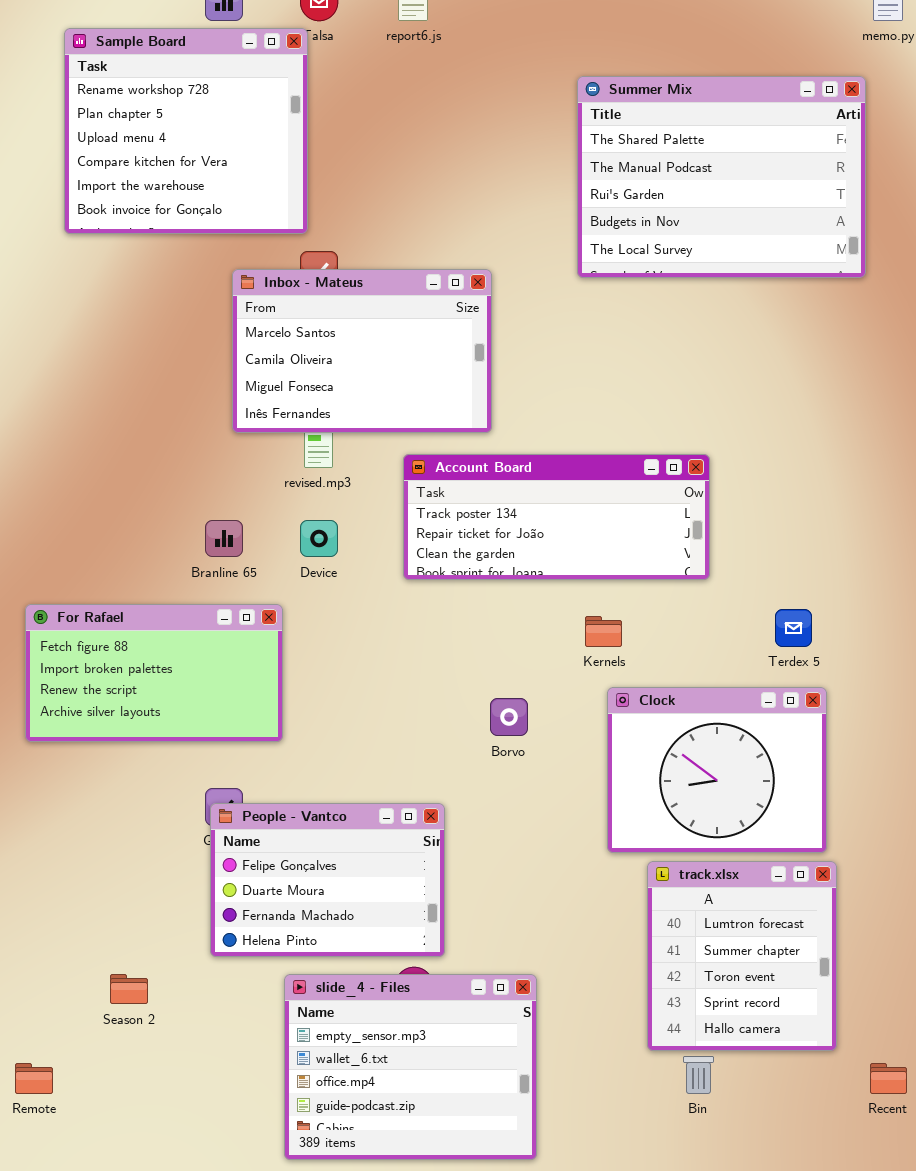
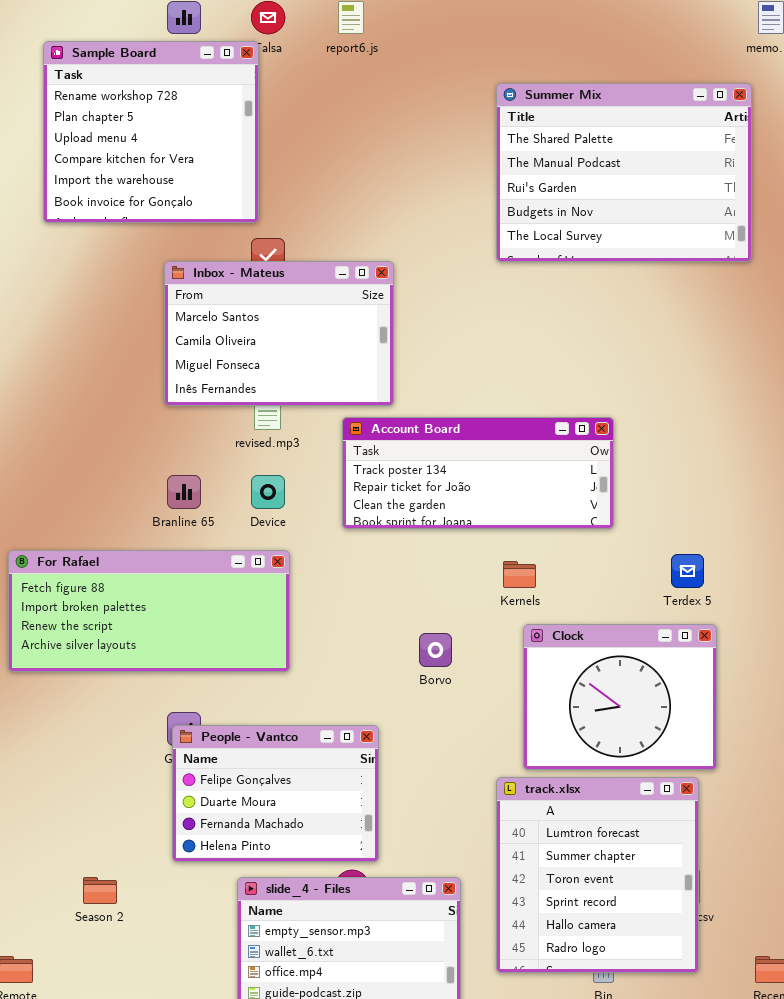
Inbox - Mateus: [232,269,492,433] -> [164,261,394,406], moved
For Rafael: [25,604,283,742] -> [8,550,290,672], resized
track.xlsx: [647,861,837,1051] -> [496,777,699,973], moved, resized

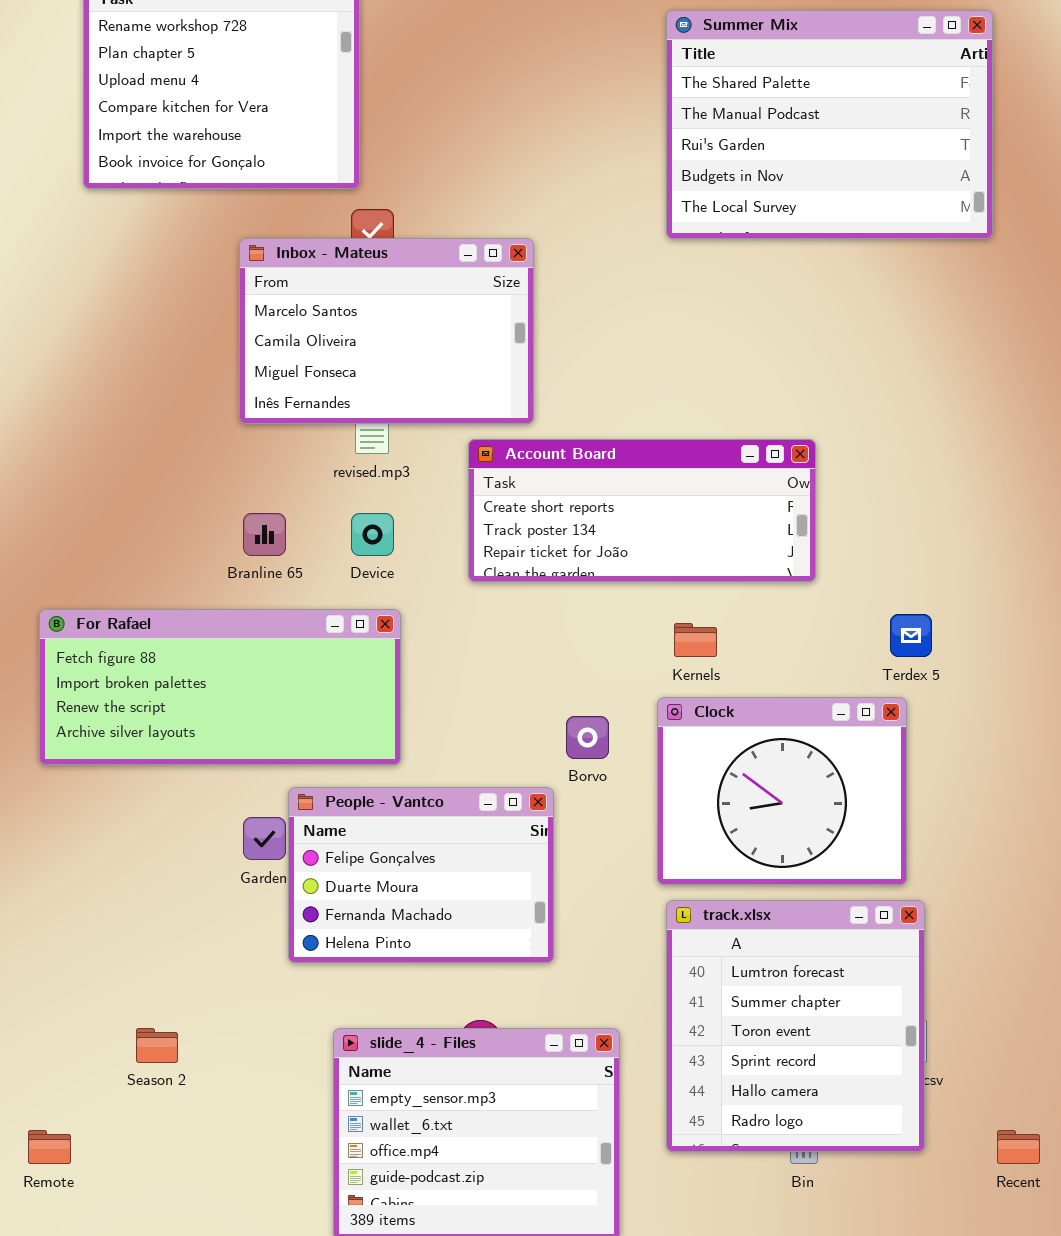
Account Board: [342,417,614,529] -> [468,439,816,582], scrolled up 1 row
Clock: [523,624,717,770] -> [657,697,907,885], moved
People - Vantco: [172,725,379,862] -> [288,787,554,963], moved

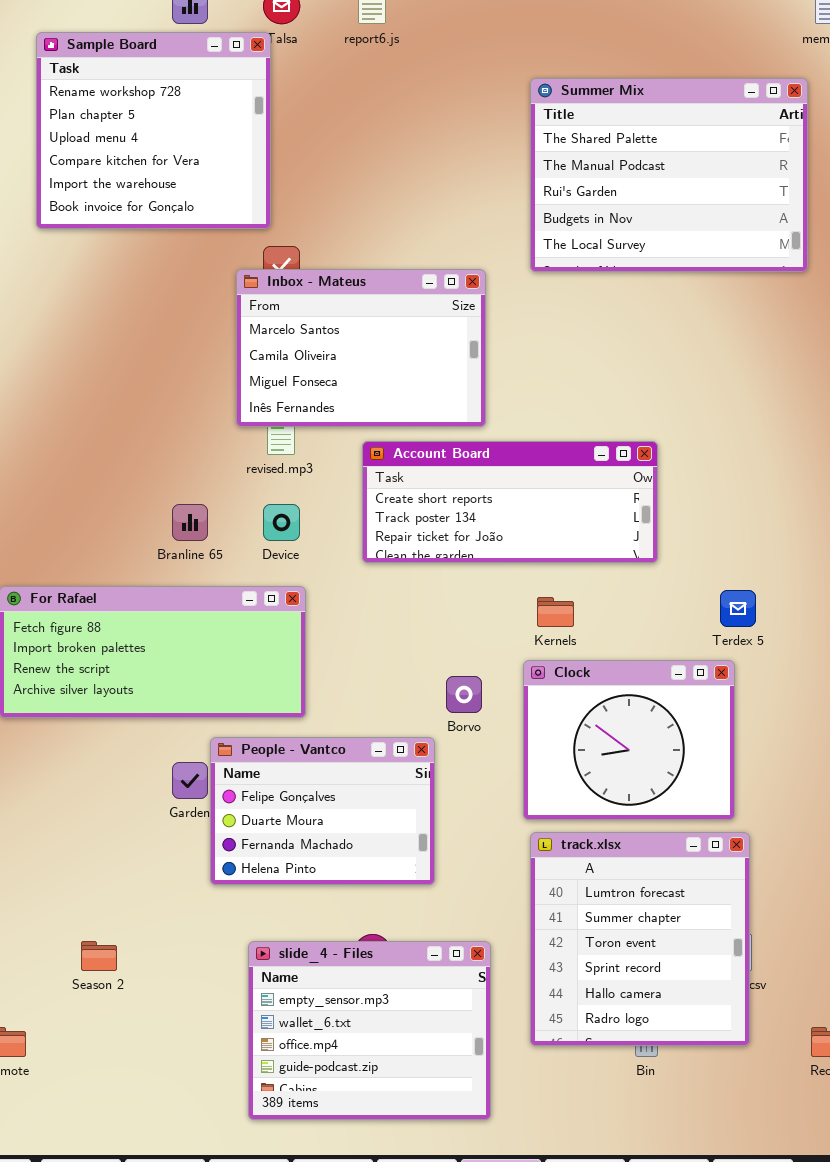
Inbox - Mateus: [239,238,534,424] -> [236,269,486,427], moved

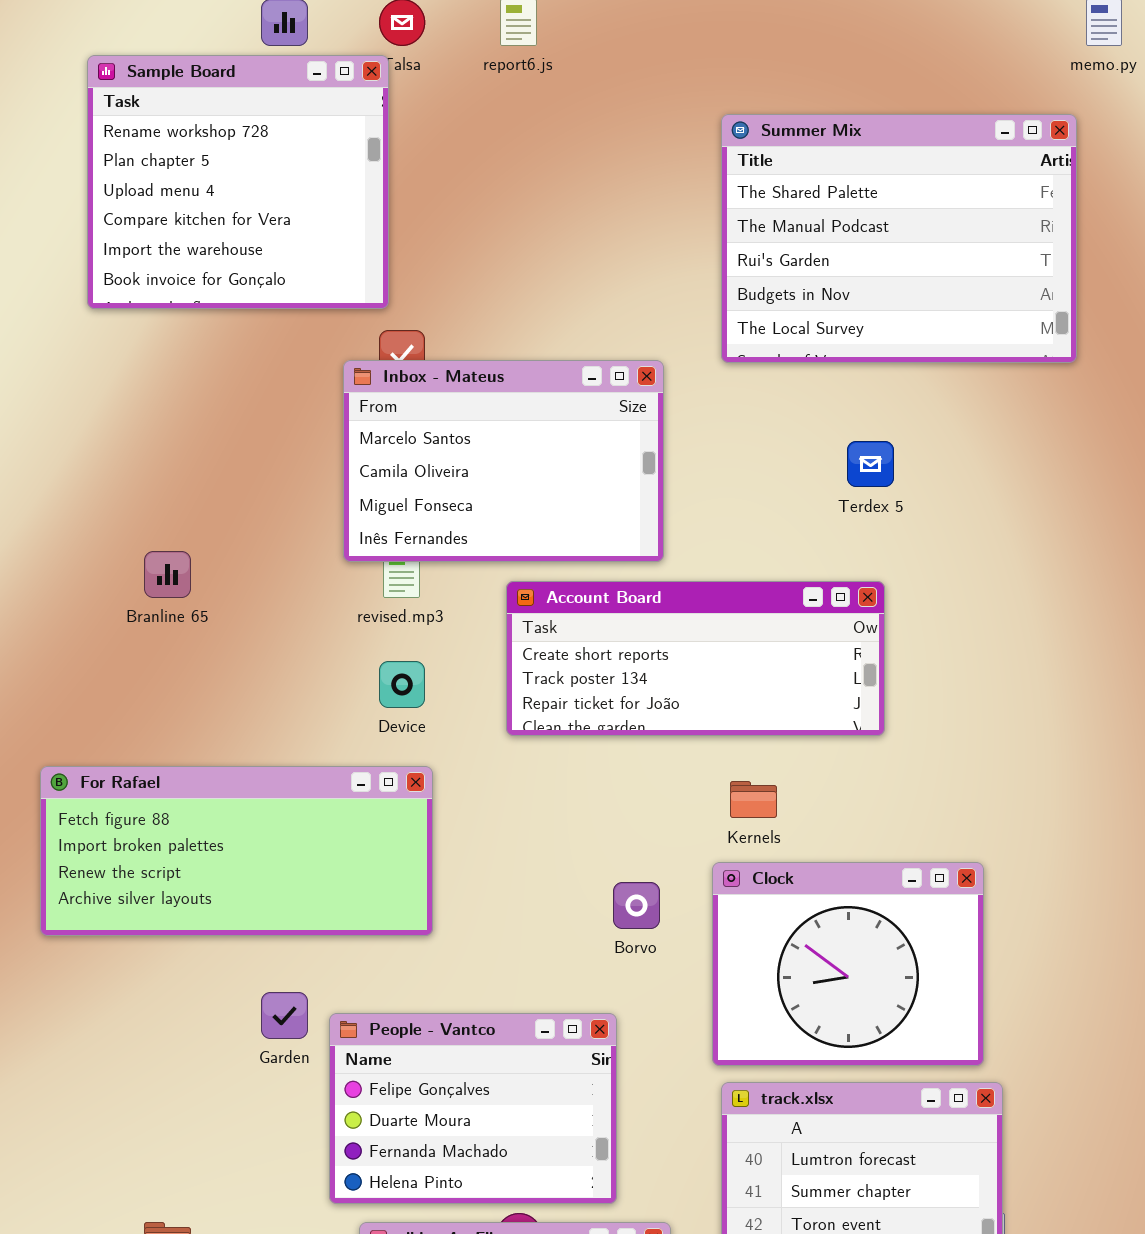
Branline 65: [172,504,208,541] -> [144,551,191,598], moved
Terdex 5: [720,590,756,627] -> [847,441,894,487], moved
People - Vantco: [210,737,435,885] -> [329,1013,617,1204], moved

